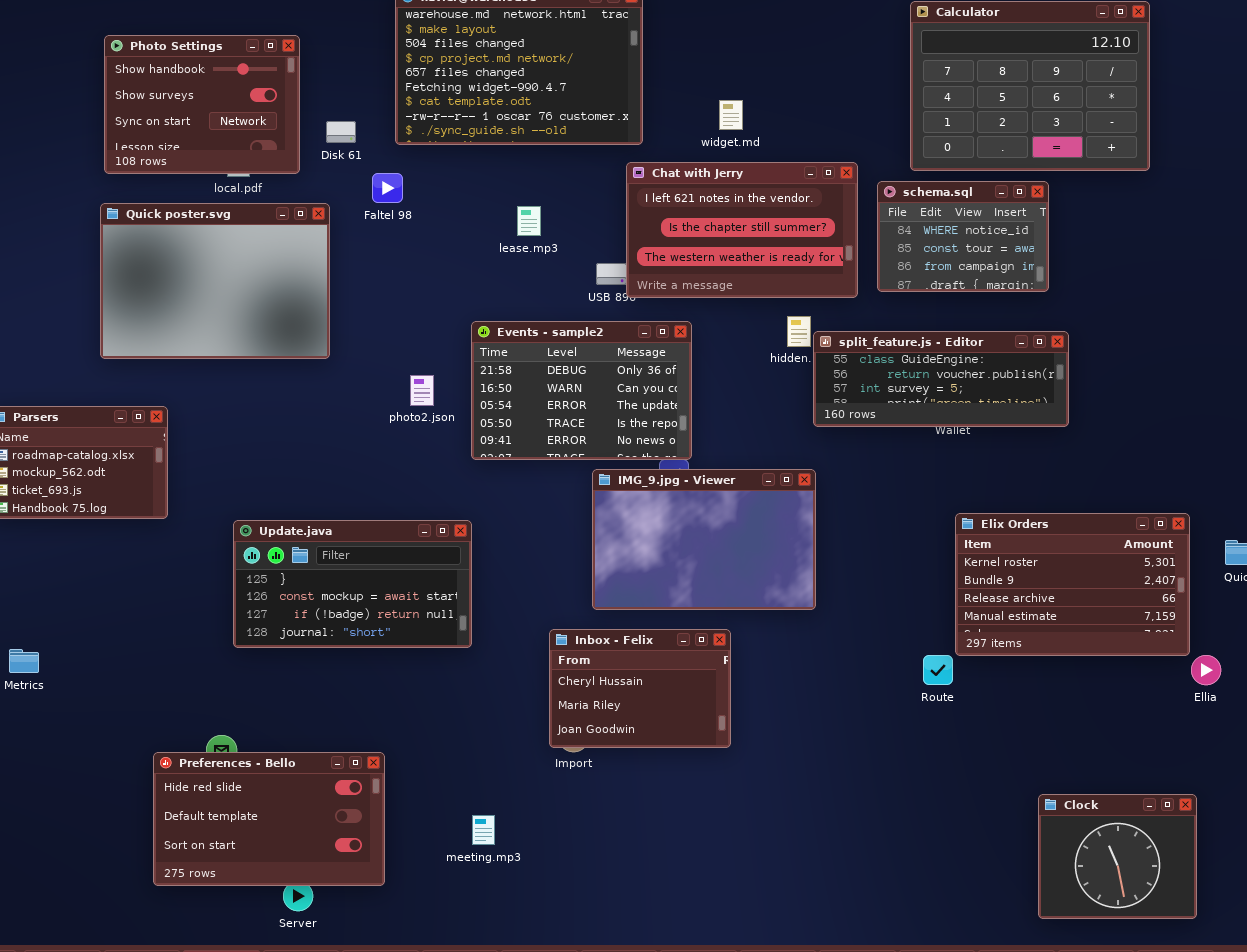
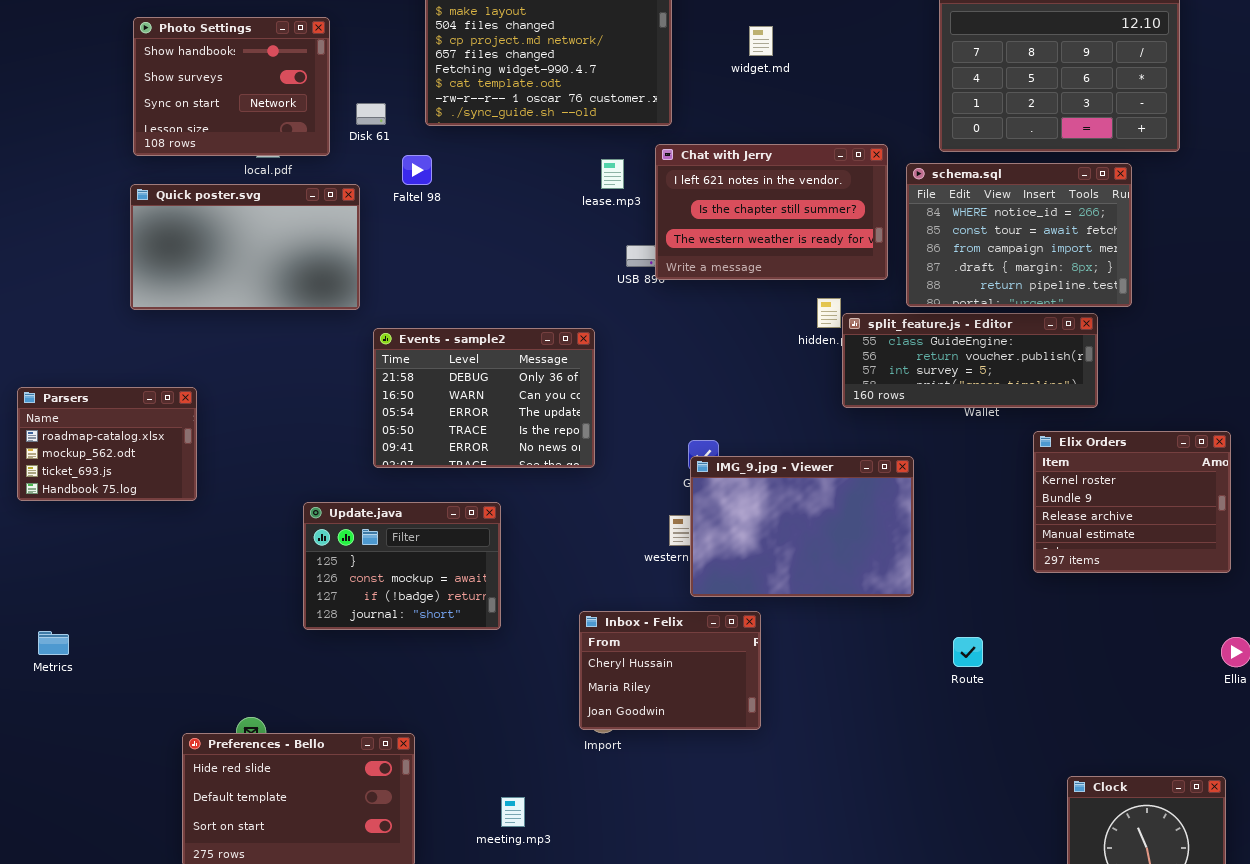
widget.md: [719,100,743,130] -> [749,26,773,56], moved
schema.sql: [877,181,1049,292] -> [906,163,1132,307], resized
Quick poster.svg: [100,203,330,359] -> [130,184,360,310], resized
lease.mp3: [517,206,541,236] -> [601,159,624,189], moved
Events - sample2: [471,321,692,460] -> [373,328,595,468], moved
IMG_9.jpg - Viewer: [592,469,816,610] -> [690,456,914,597], moved
Elix Orders: [955,513,1190,656] -> [1033,431,1231,573], moved, resized
Update.java: [233,520,472,648] -> [303,502,501,630], resized

